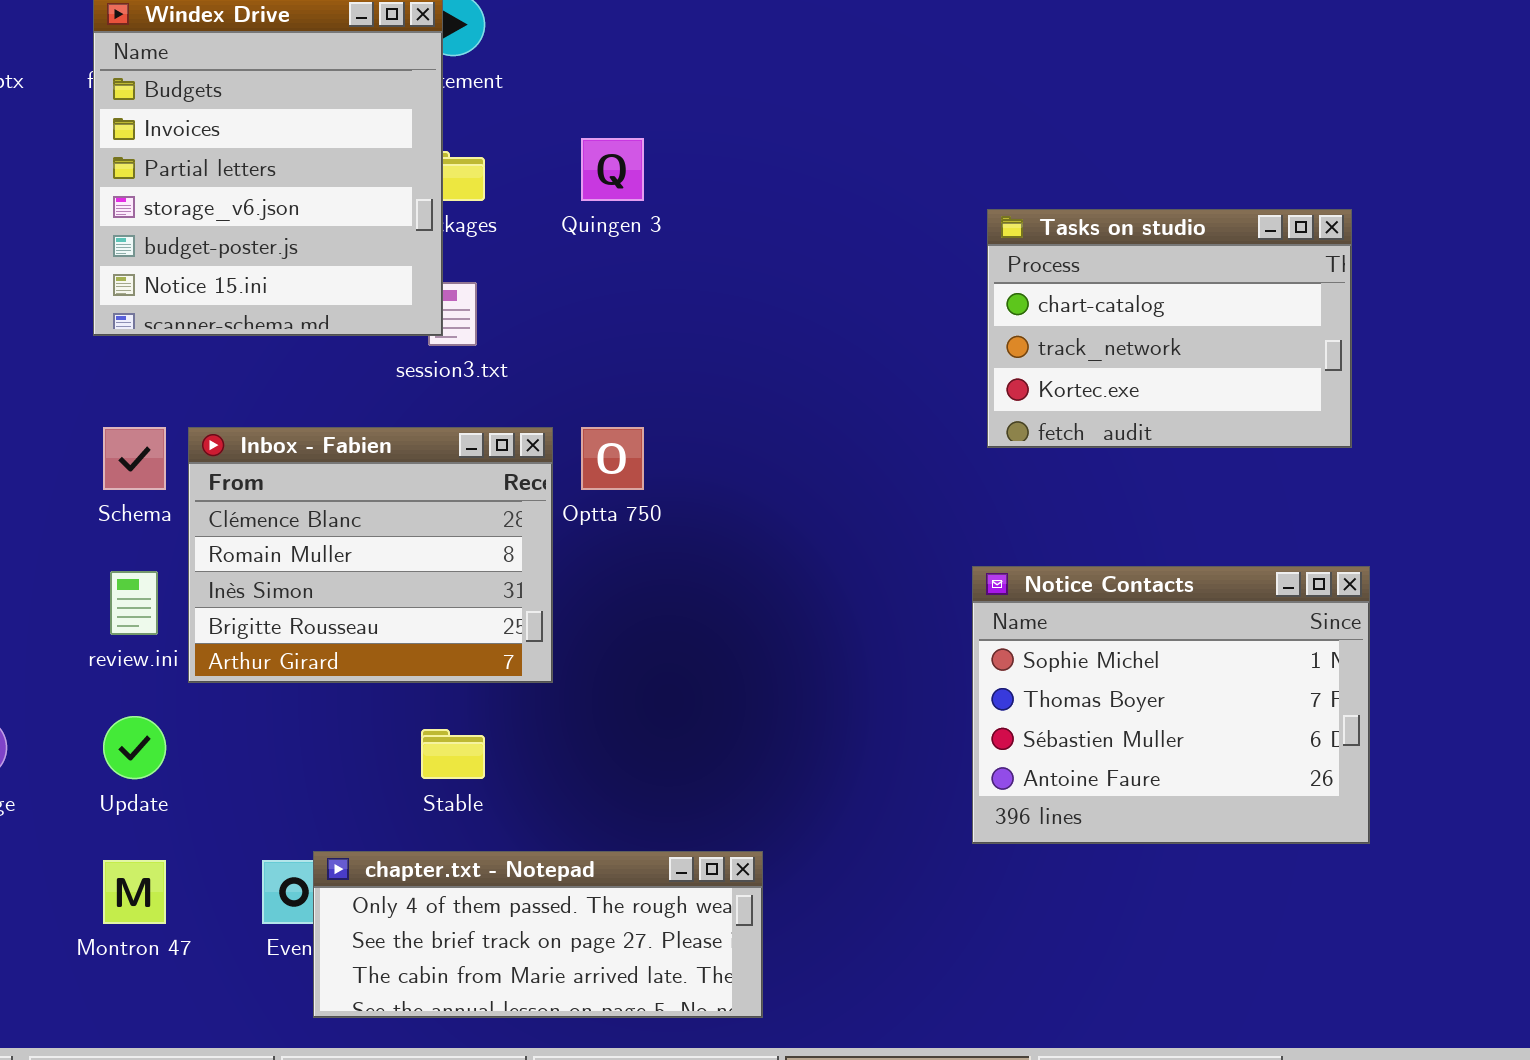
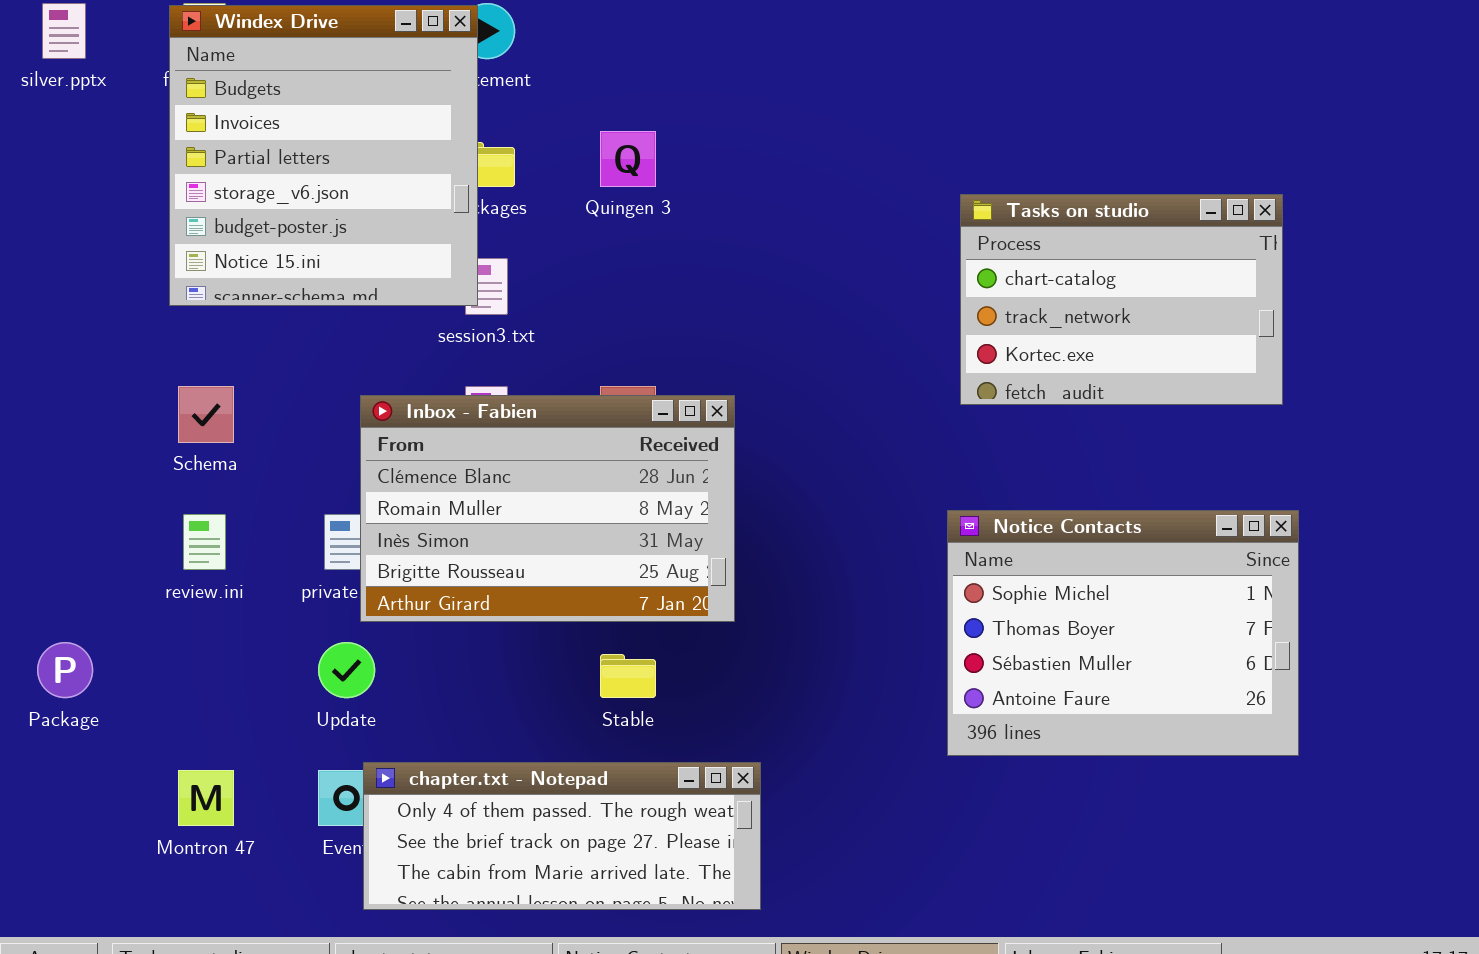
Inbox - Fabien: [188,427,553,683] -> [360,395,735,622], moved, resized
Update: [103,716,166,779] -> [318,642,375,698], moved
Stable: [421,729,485,779] -> [600,654,656,698], moved

